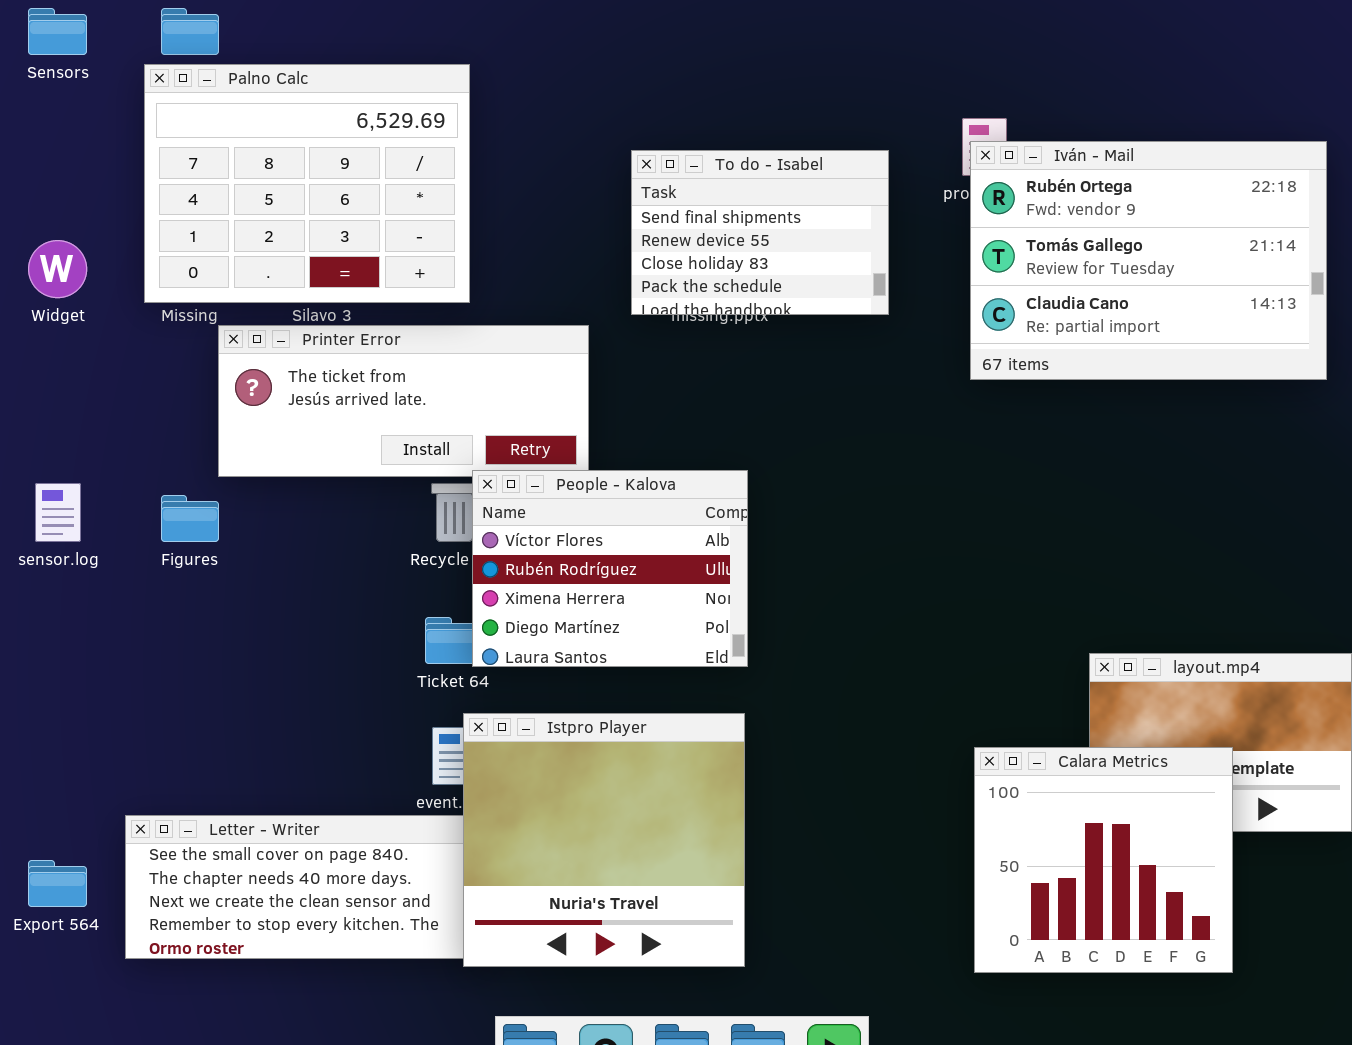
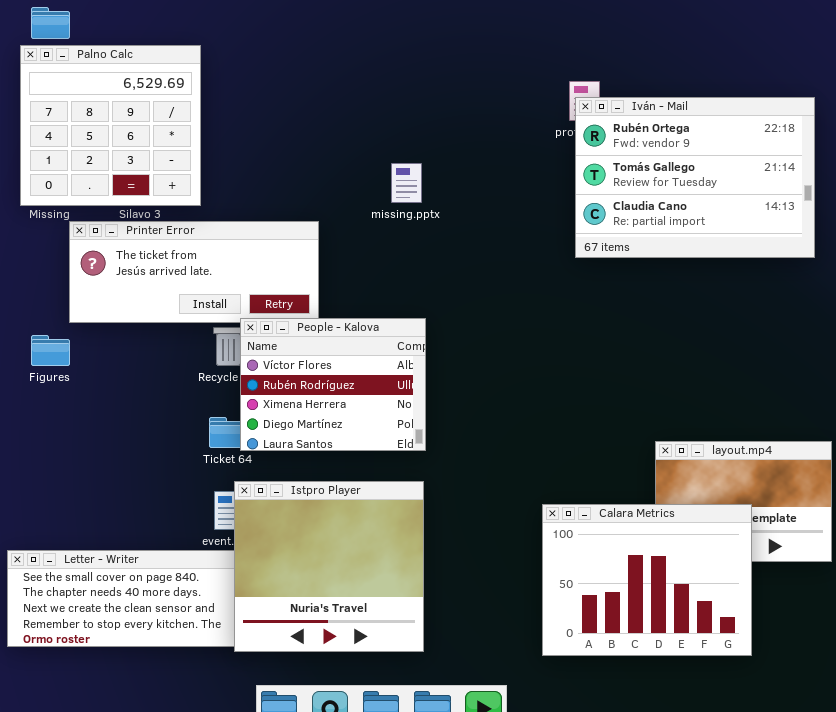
Palno Calc: [144,64,470,303] -> [20,45,201,206], resized
To do - Isabel: [631,150,889,315] -> none, closed
Calara Metrics: [974,747,1233,973] -> [542,504,752,656], resized

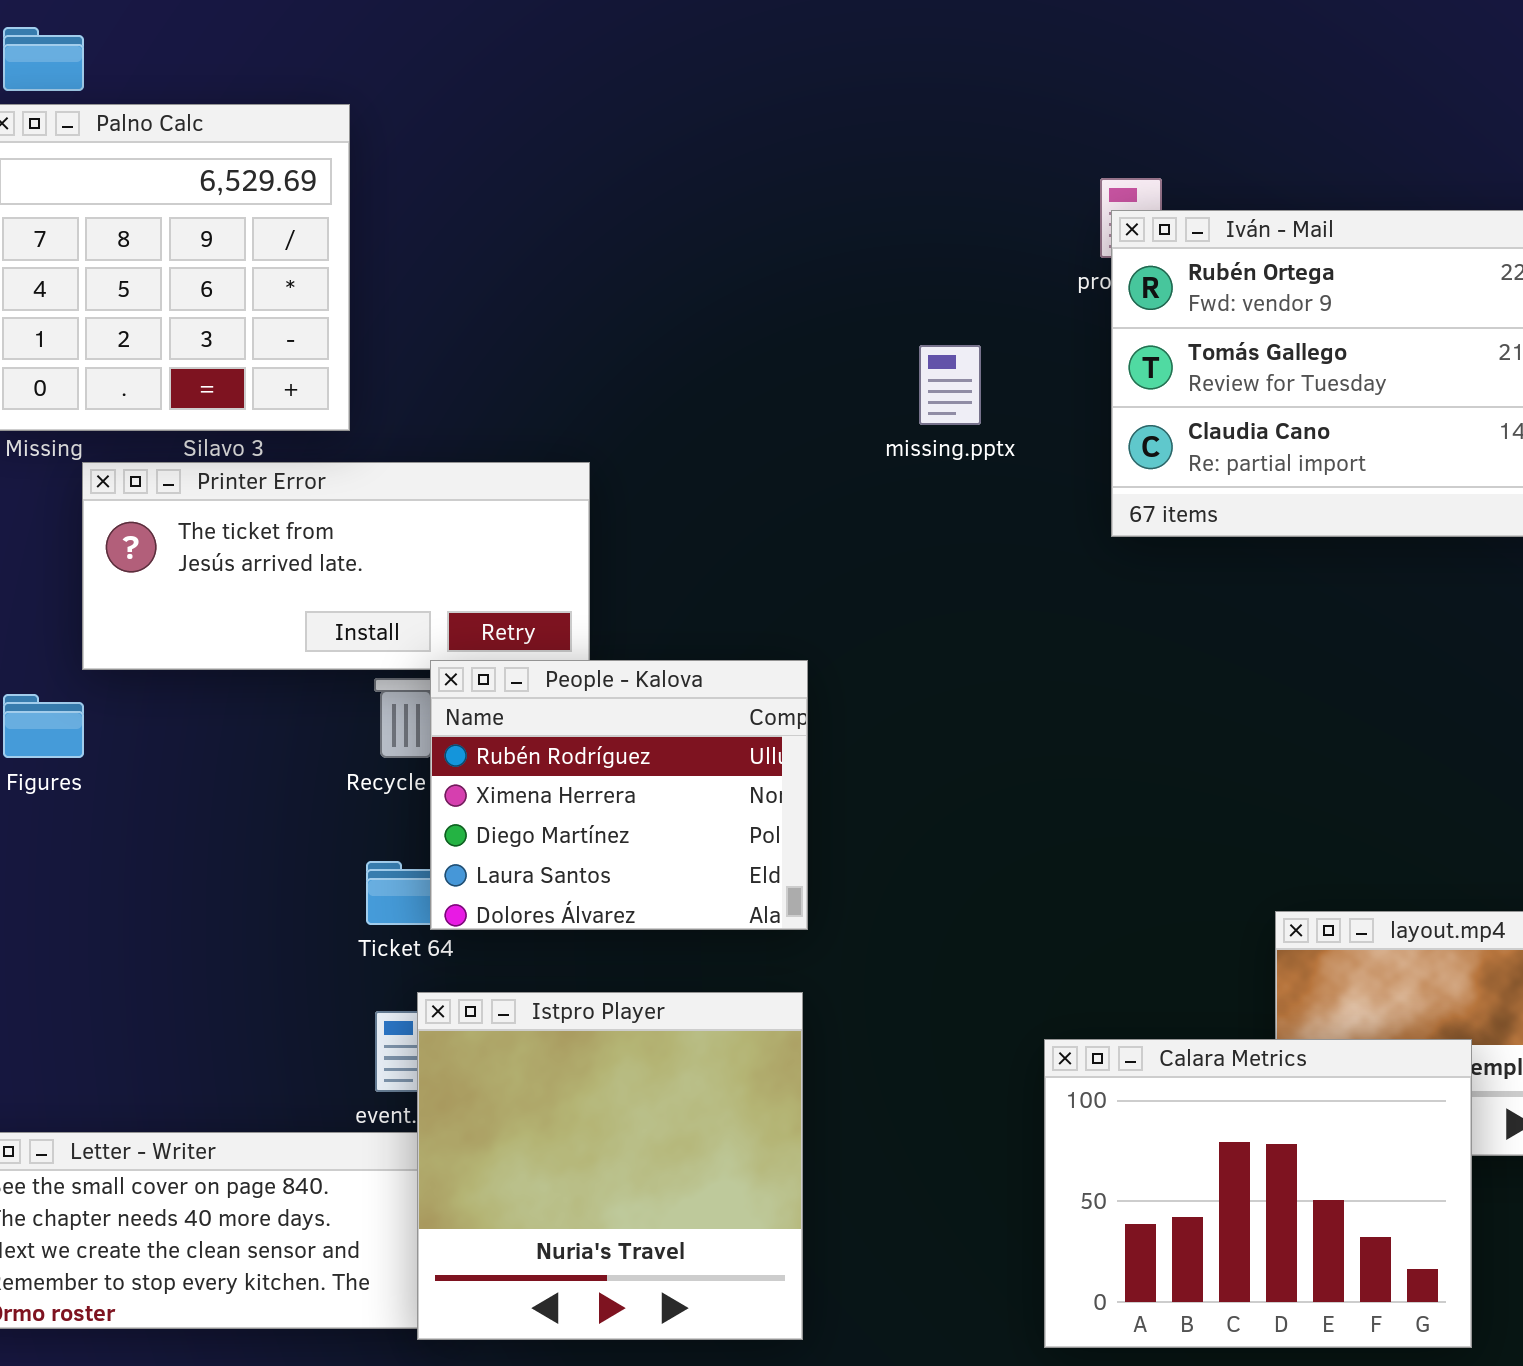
missing.pptx: [391,163,422,203] -> [919,345,981,425], moved
People - Kalova: [240,318,426,451] -> [430,660,808,930], scrolled down 1 row

